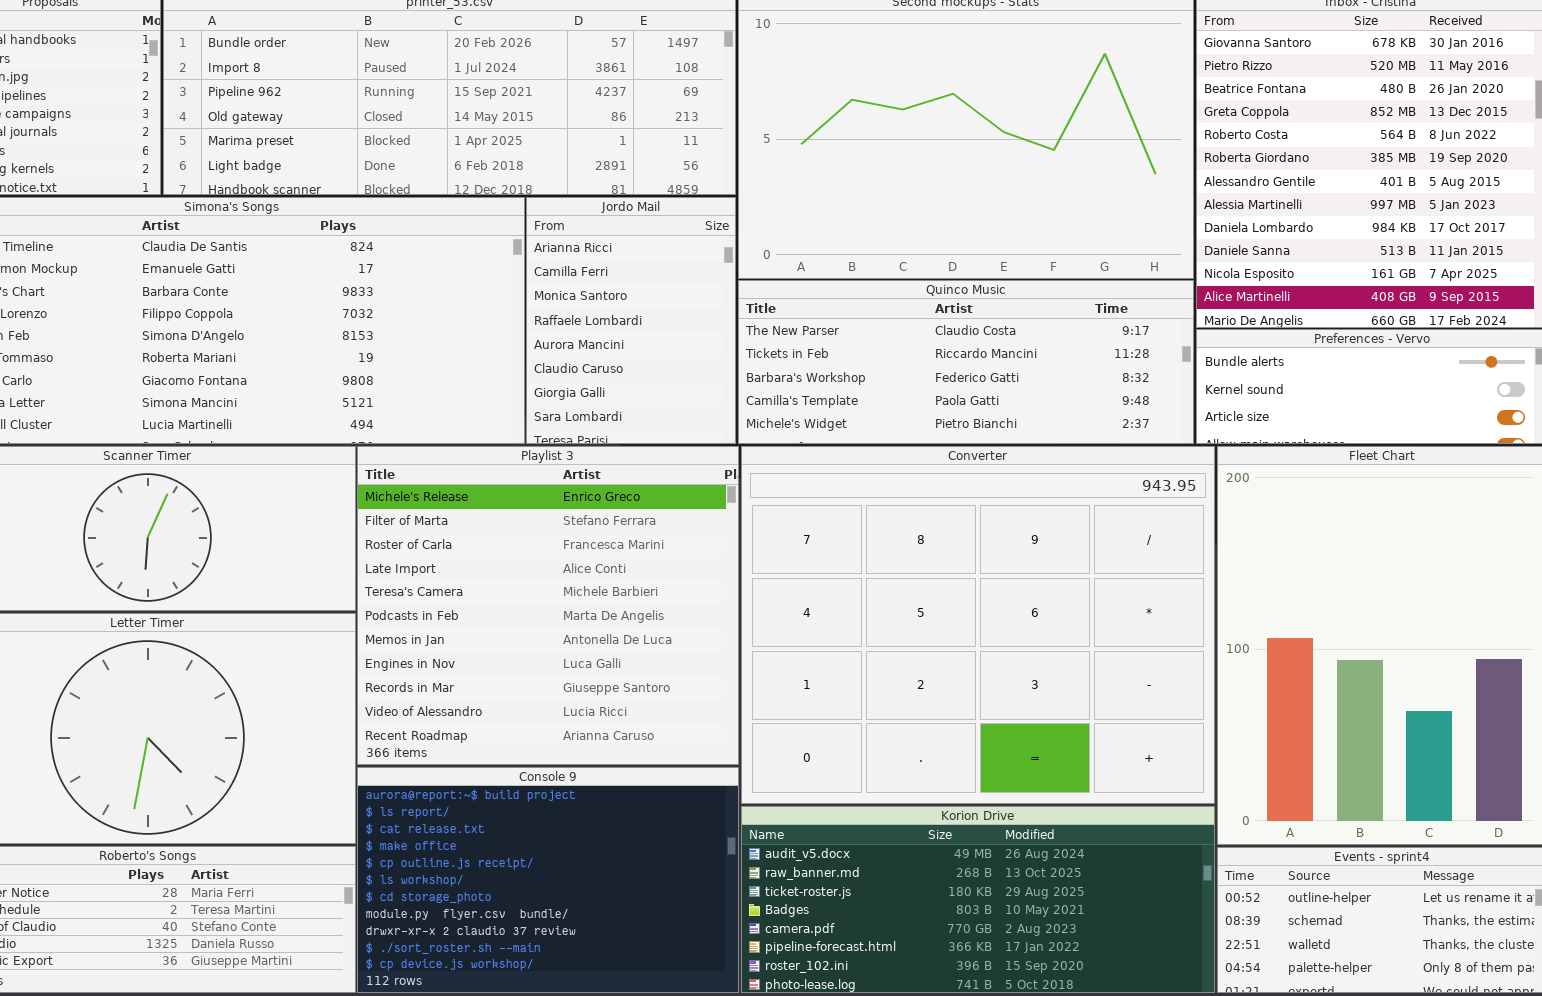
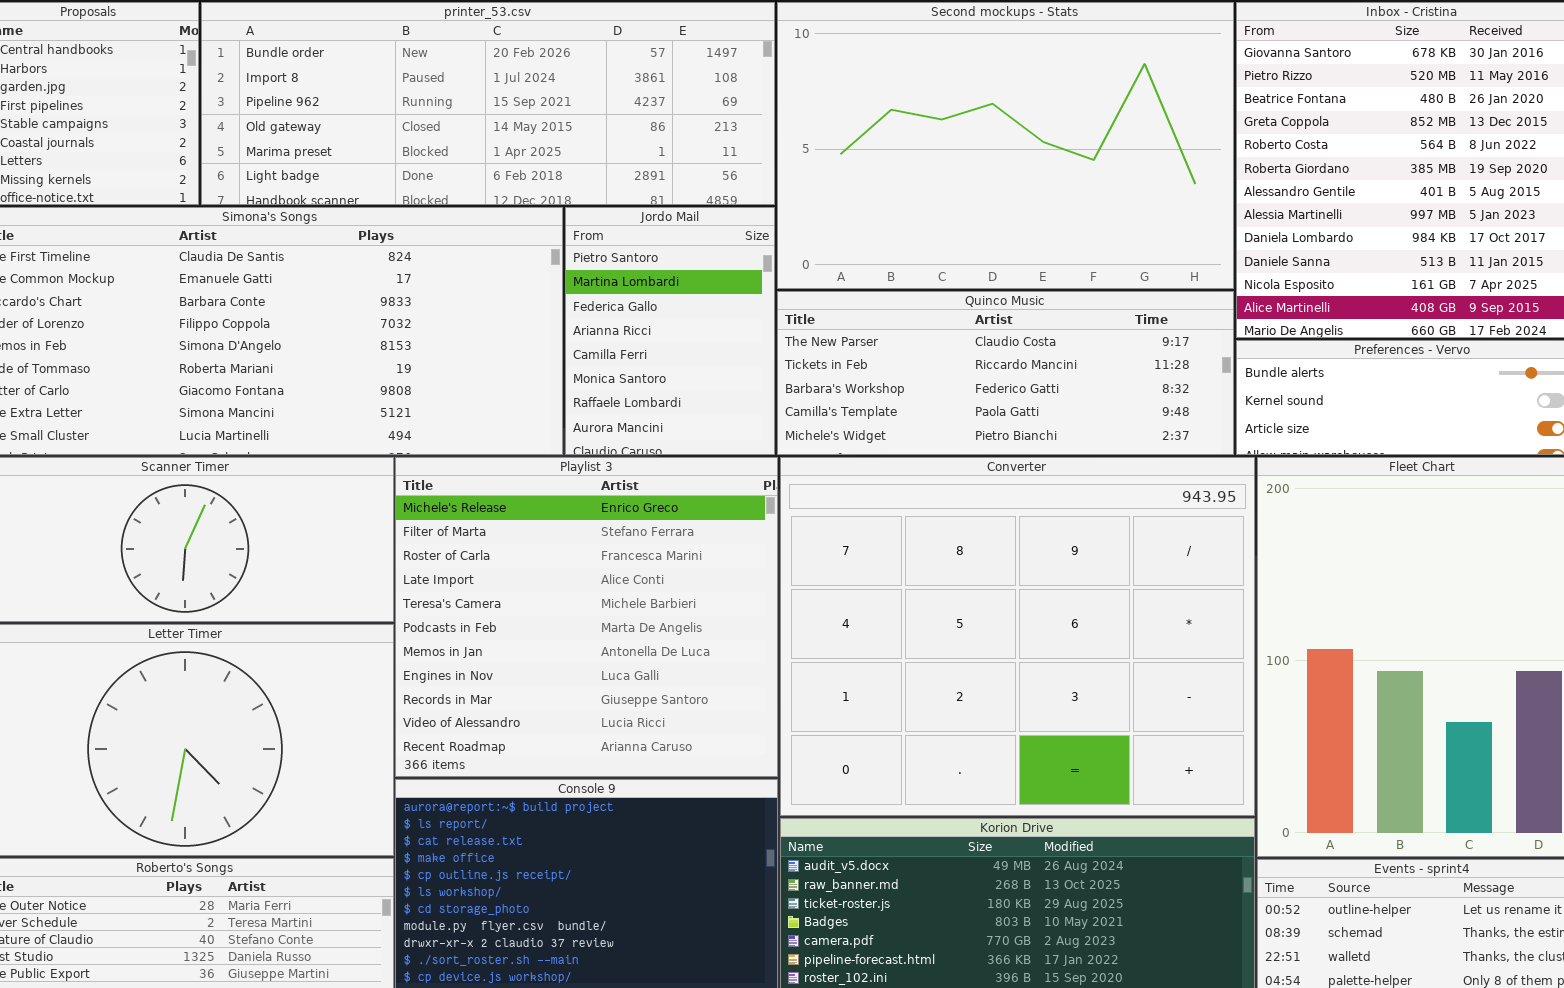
Jordo Mail: [526,197,736,444] -> [565,207,775,455], scrolled up 3 rows

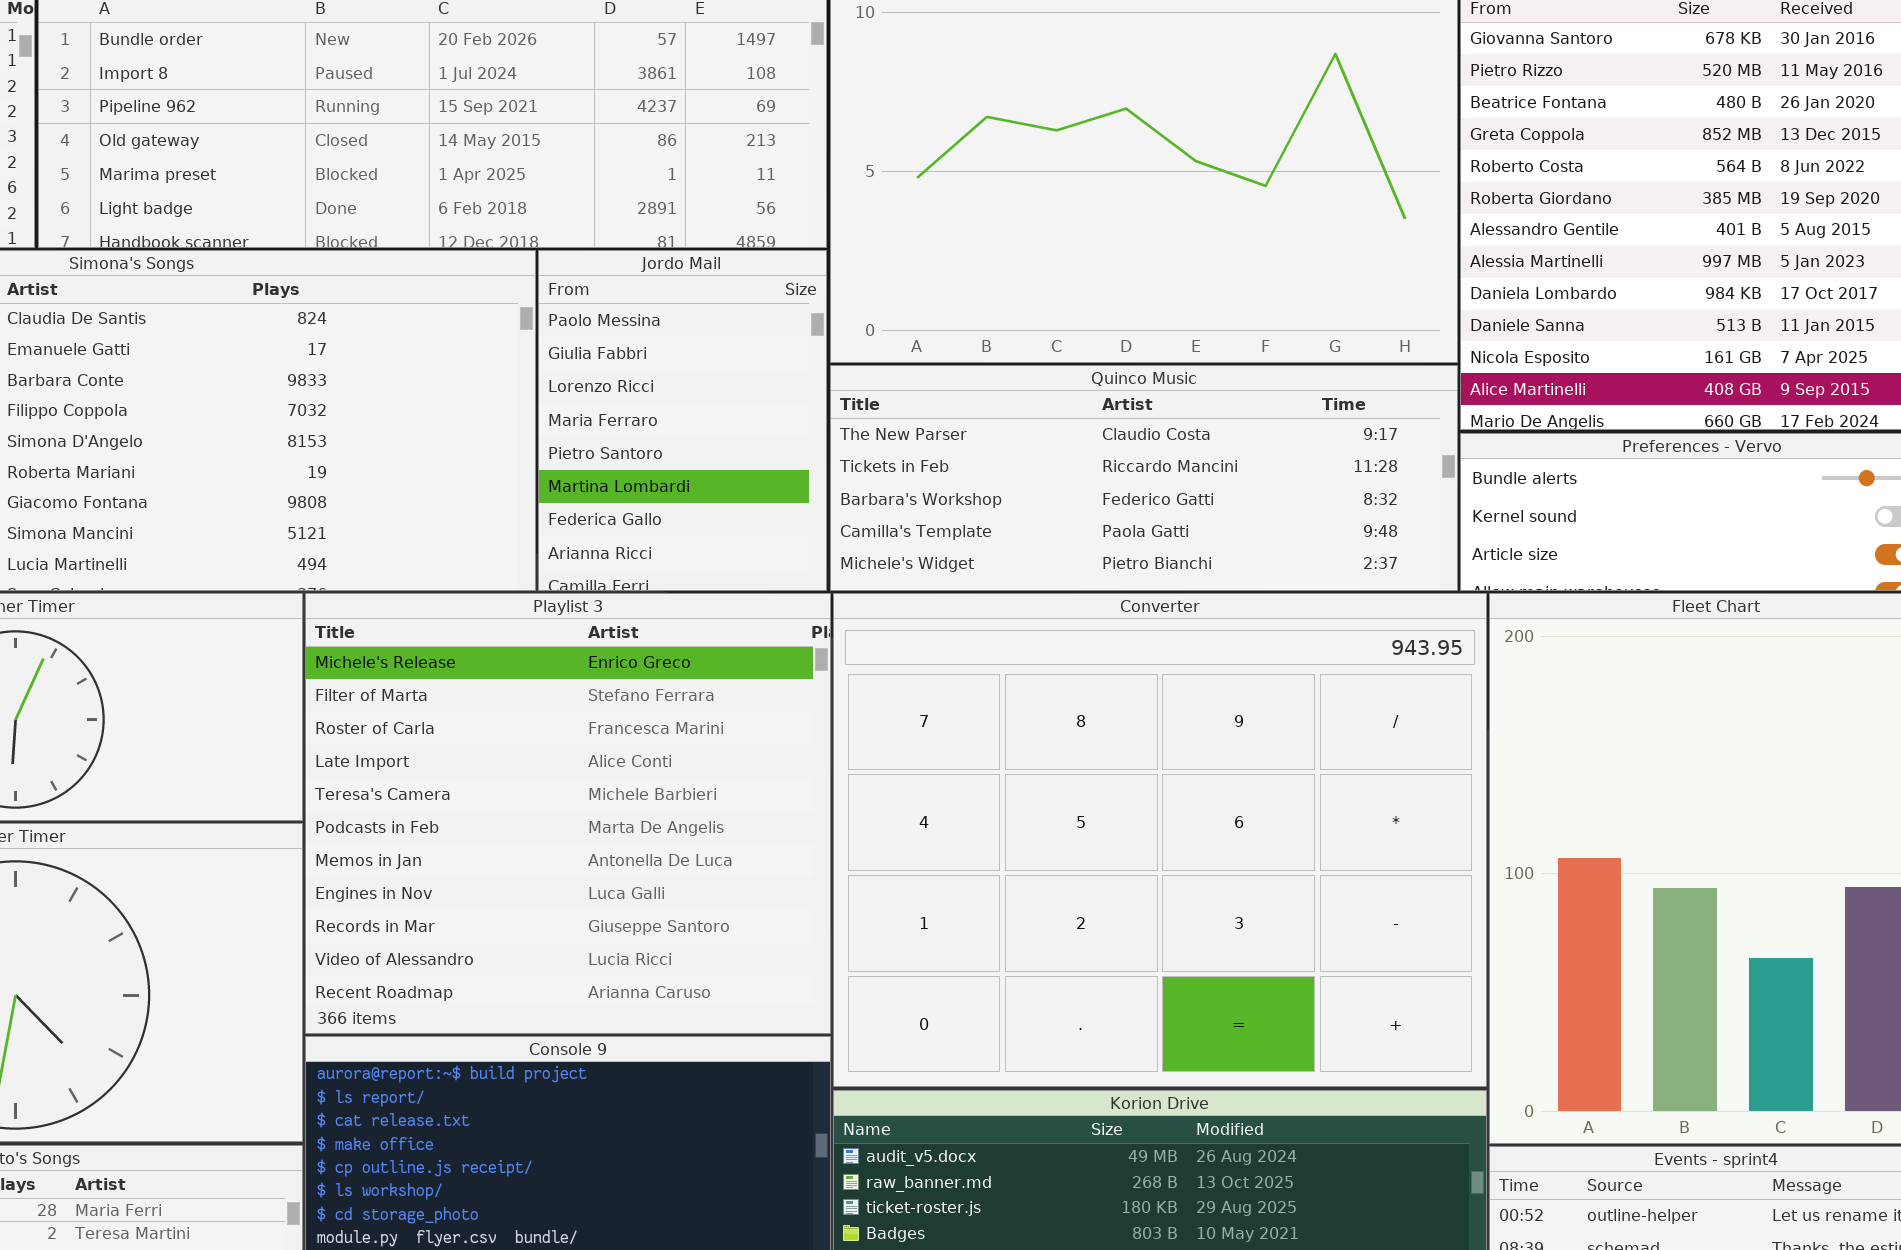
Jordo Mail: [565,207,775,455] -> [538,250,827,591], scrolled up 4 rows

